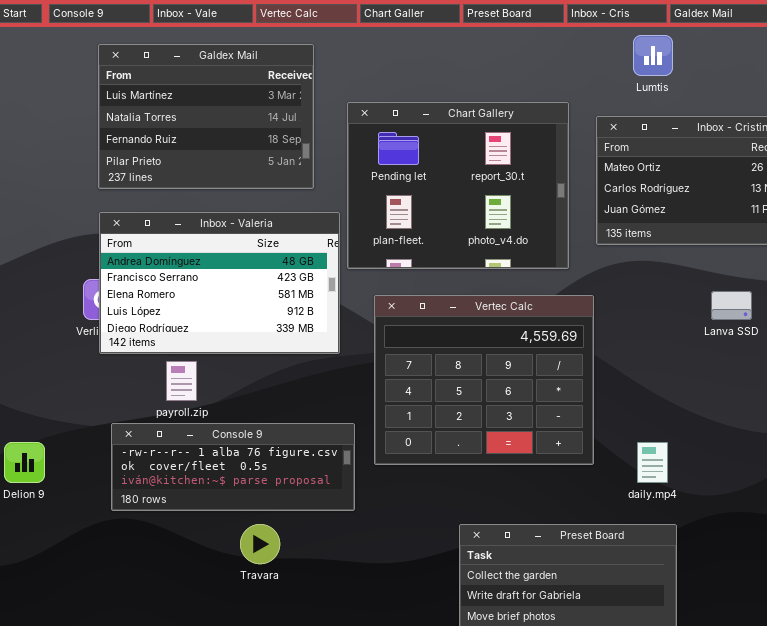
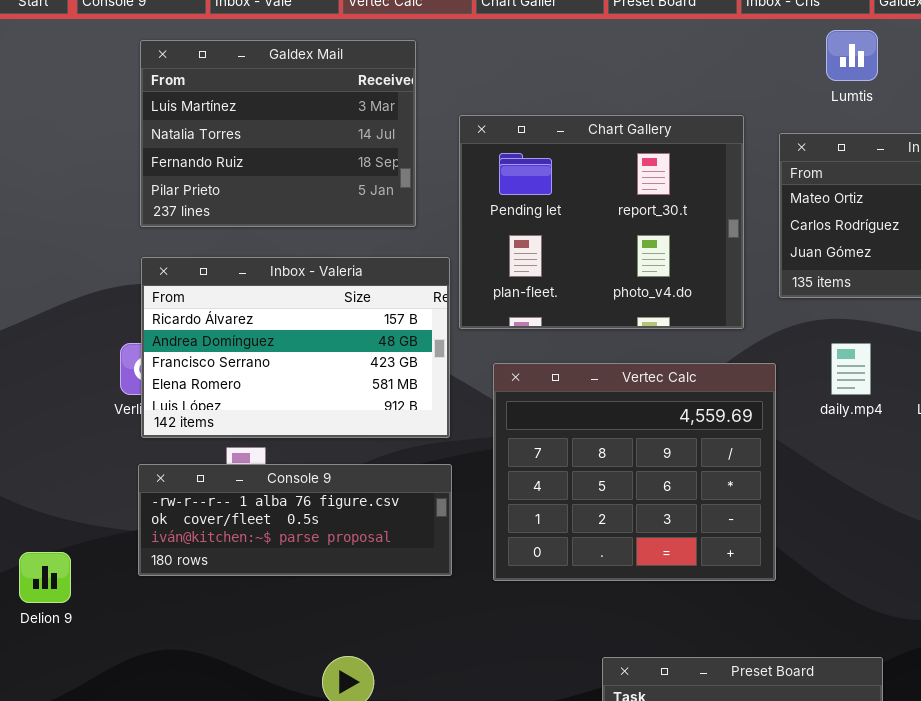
Inbox - Valeria: [99,212,340,354] -> [141,257,450,438], scrolled up 1 row
Console 9: [111,423,355,511] -> [138,464,452,576], moved
daily.mp4: [637,442,668,483] -> [831,343,871,395], moved

